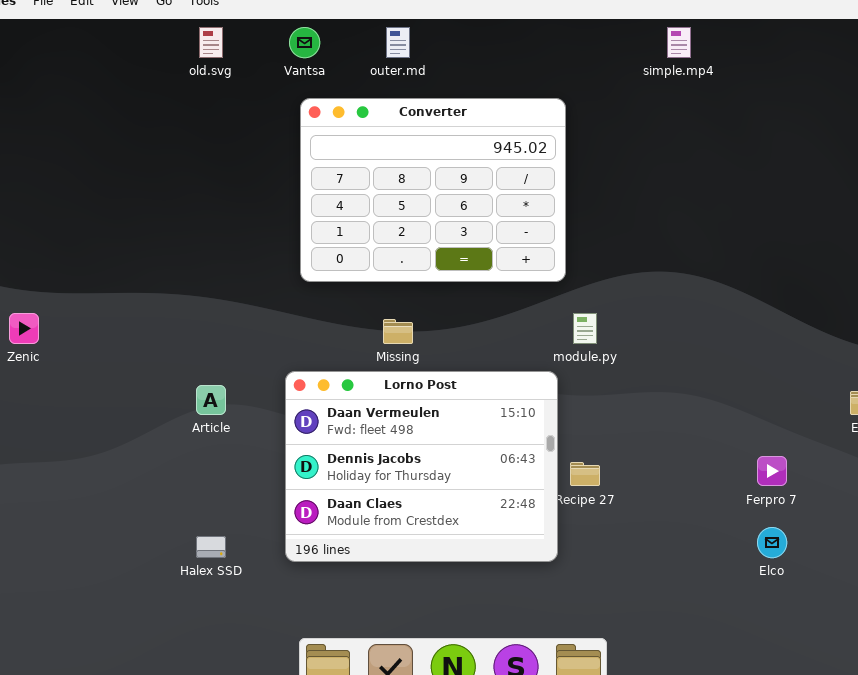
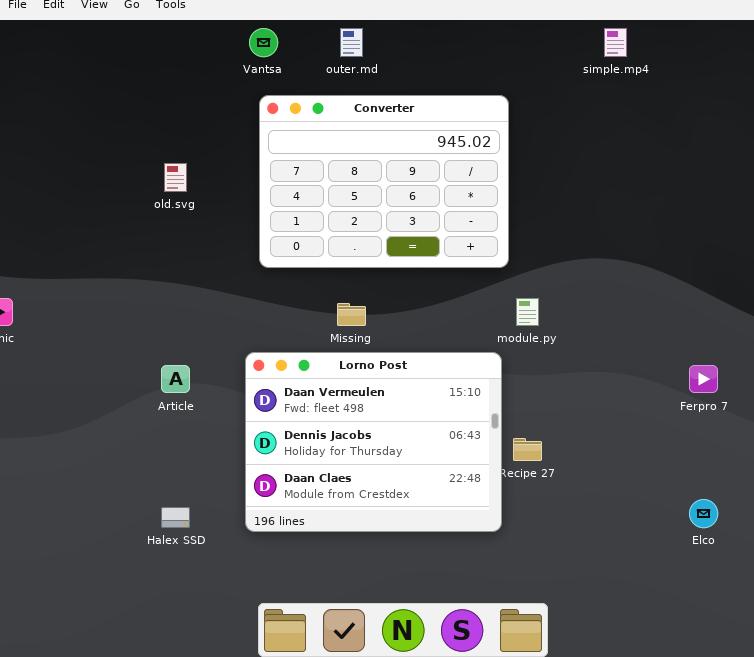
old.svg: [199,27,223,58] -> [164,163,187,192], moved
Ferpro 7: [757,456,787,486] -> [689,365,718,393], moved

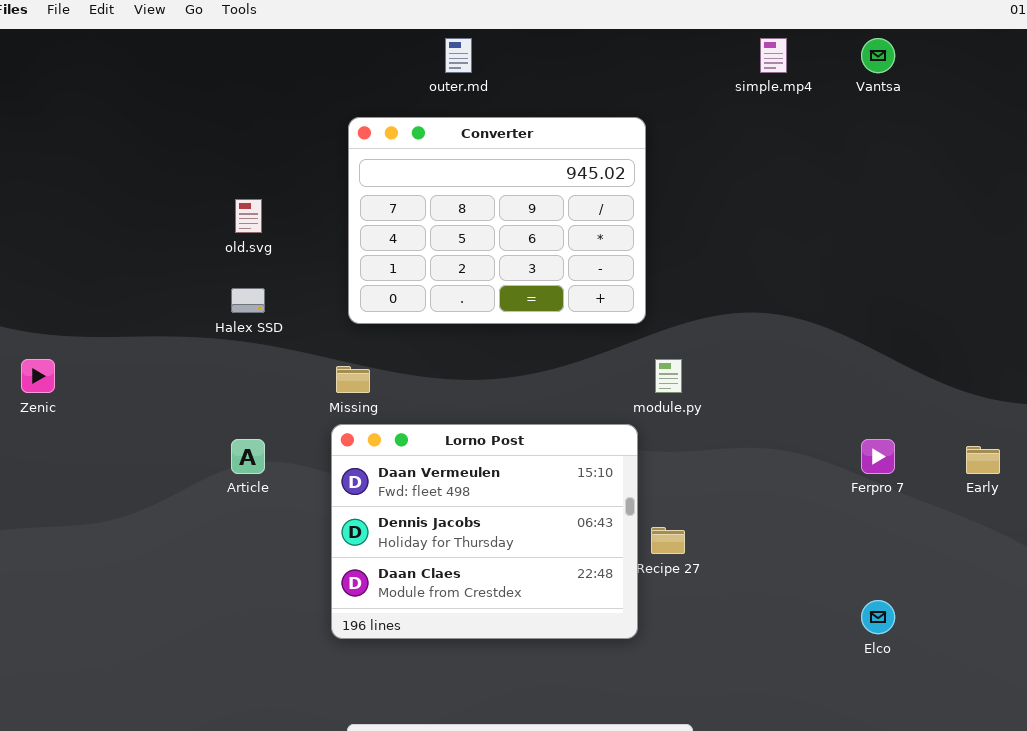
Vantsa: [249,28,278,57] -> [861,38,895,73], moved
Missing: [337,303,366,326] -> [336,366,370,393], moved
Halex SSD: [161,507,190,528] -> [231,288,265,313], moved

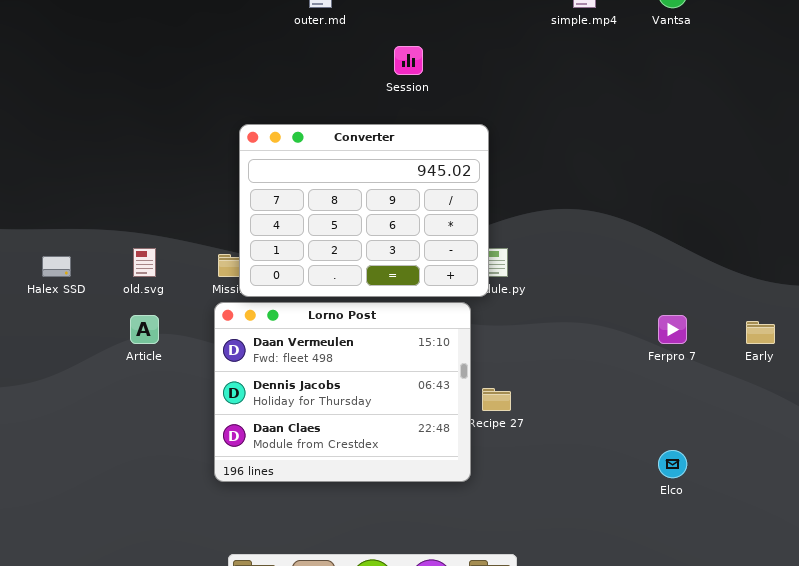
Converter: [348,117,646,324] -> [239,124,489,297], moved
old.svg: [235,199,262,233] -> [133,248,156,277], moved
Halex SSD: [231,288,265,313] -> [42,256,71,277], moved

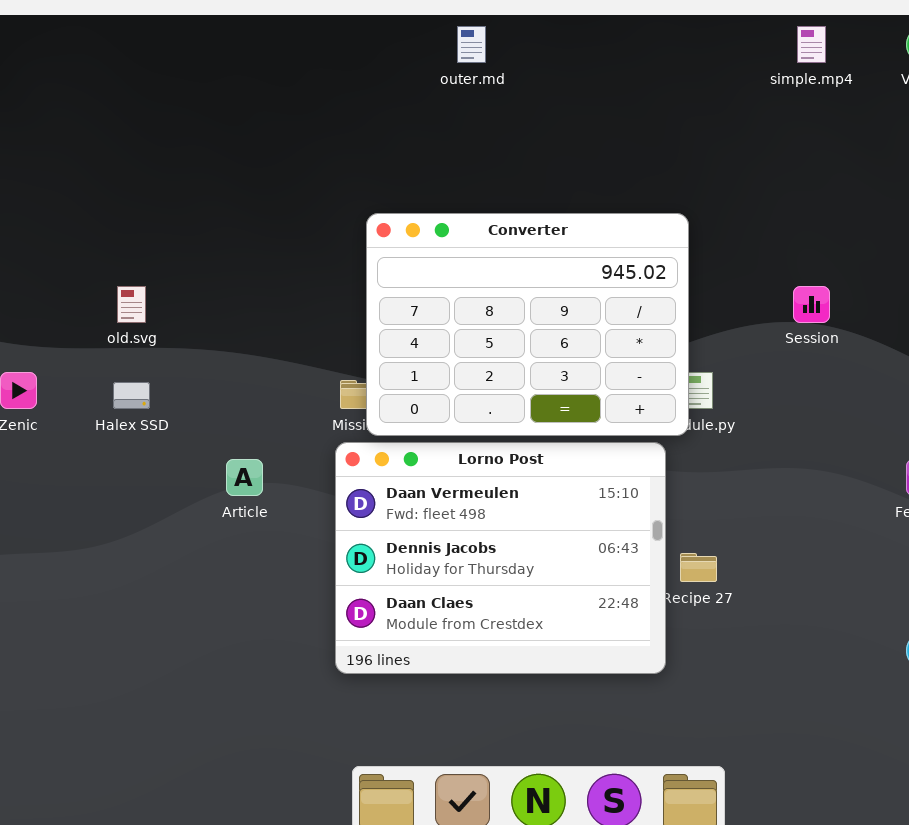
Session: [394,46,423,75] -> [793,286,830,323], moved
old.svg: [133,248,156,277] -> [117,286,146,323], moved

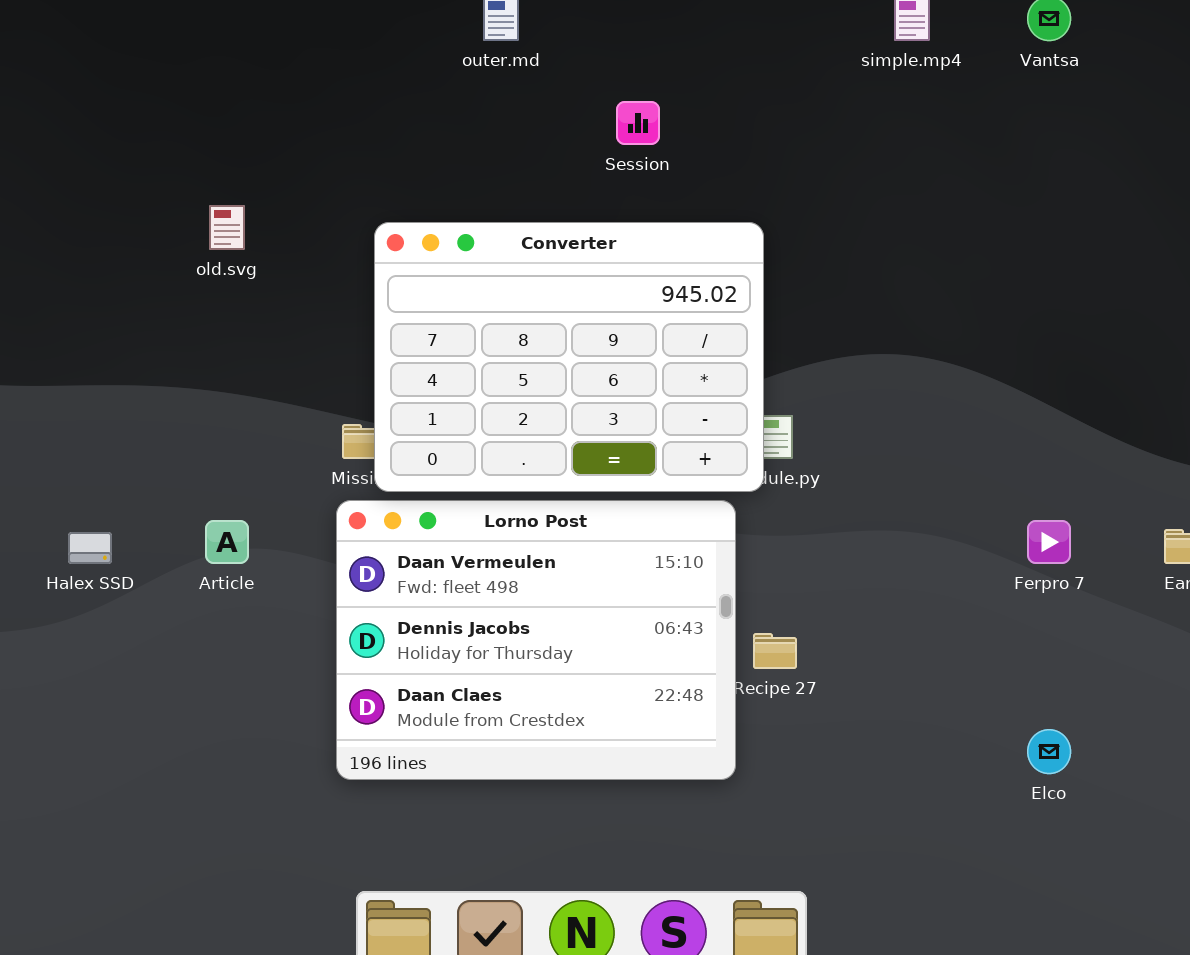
old.svg: [117,286,146,323] -> [209,205,245,250], moved
Session: [793,286,830,323] -> [616,101,660,145], moved
Halex SSD: [113,382,150,409] -> [68,532,112,564], moved

